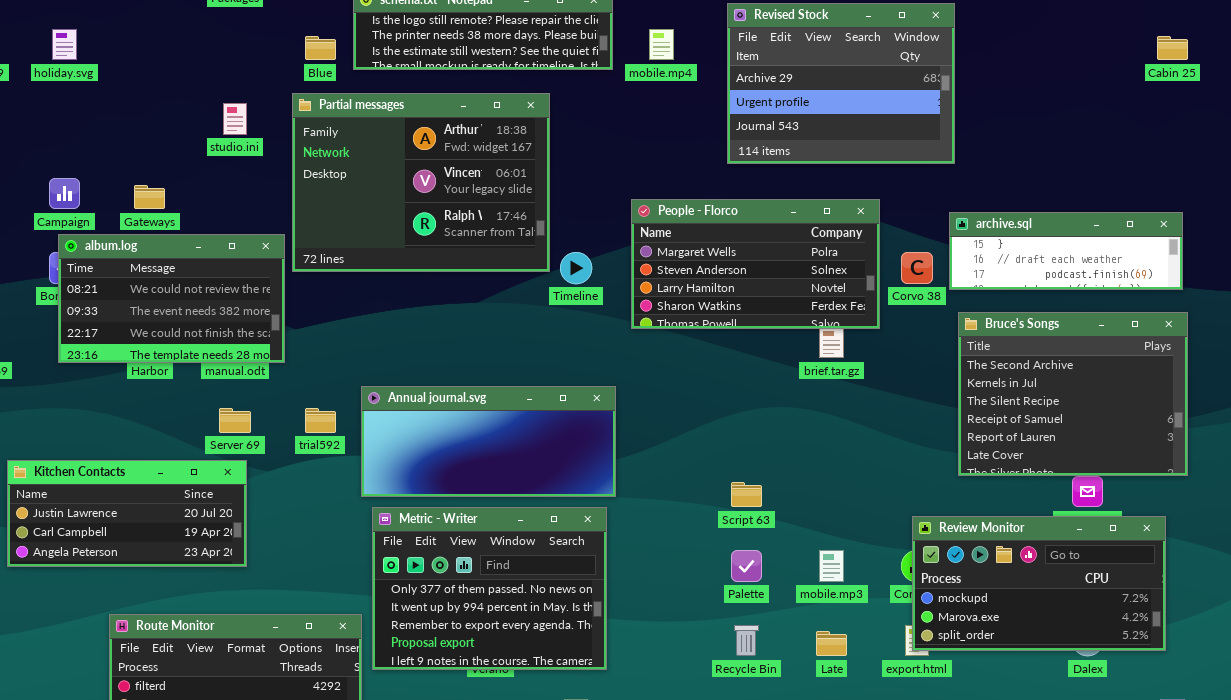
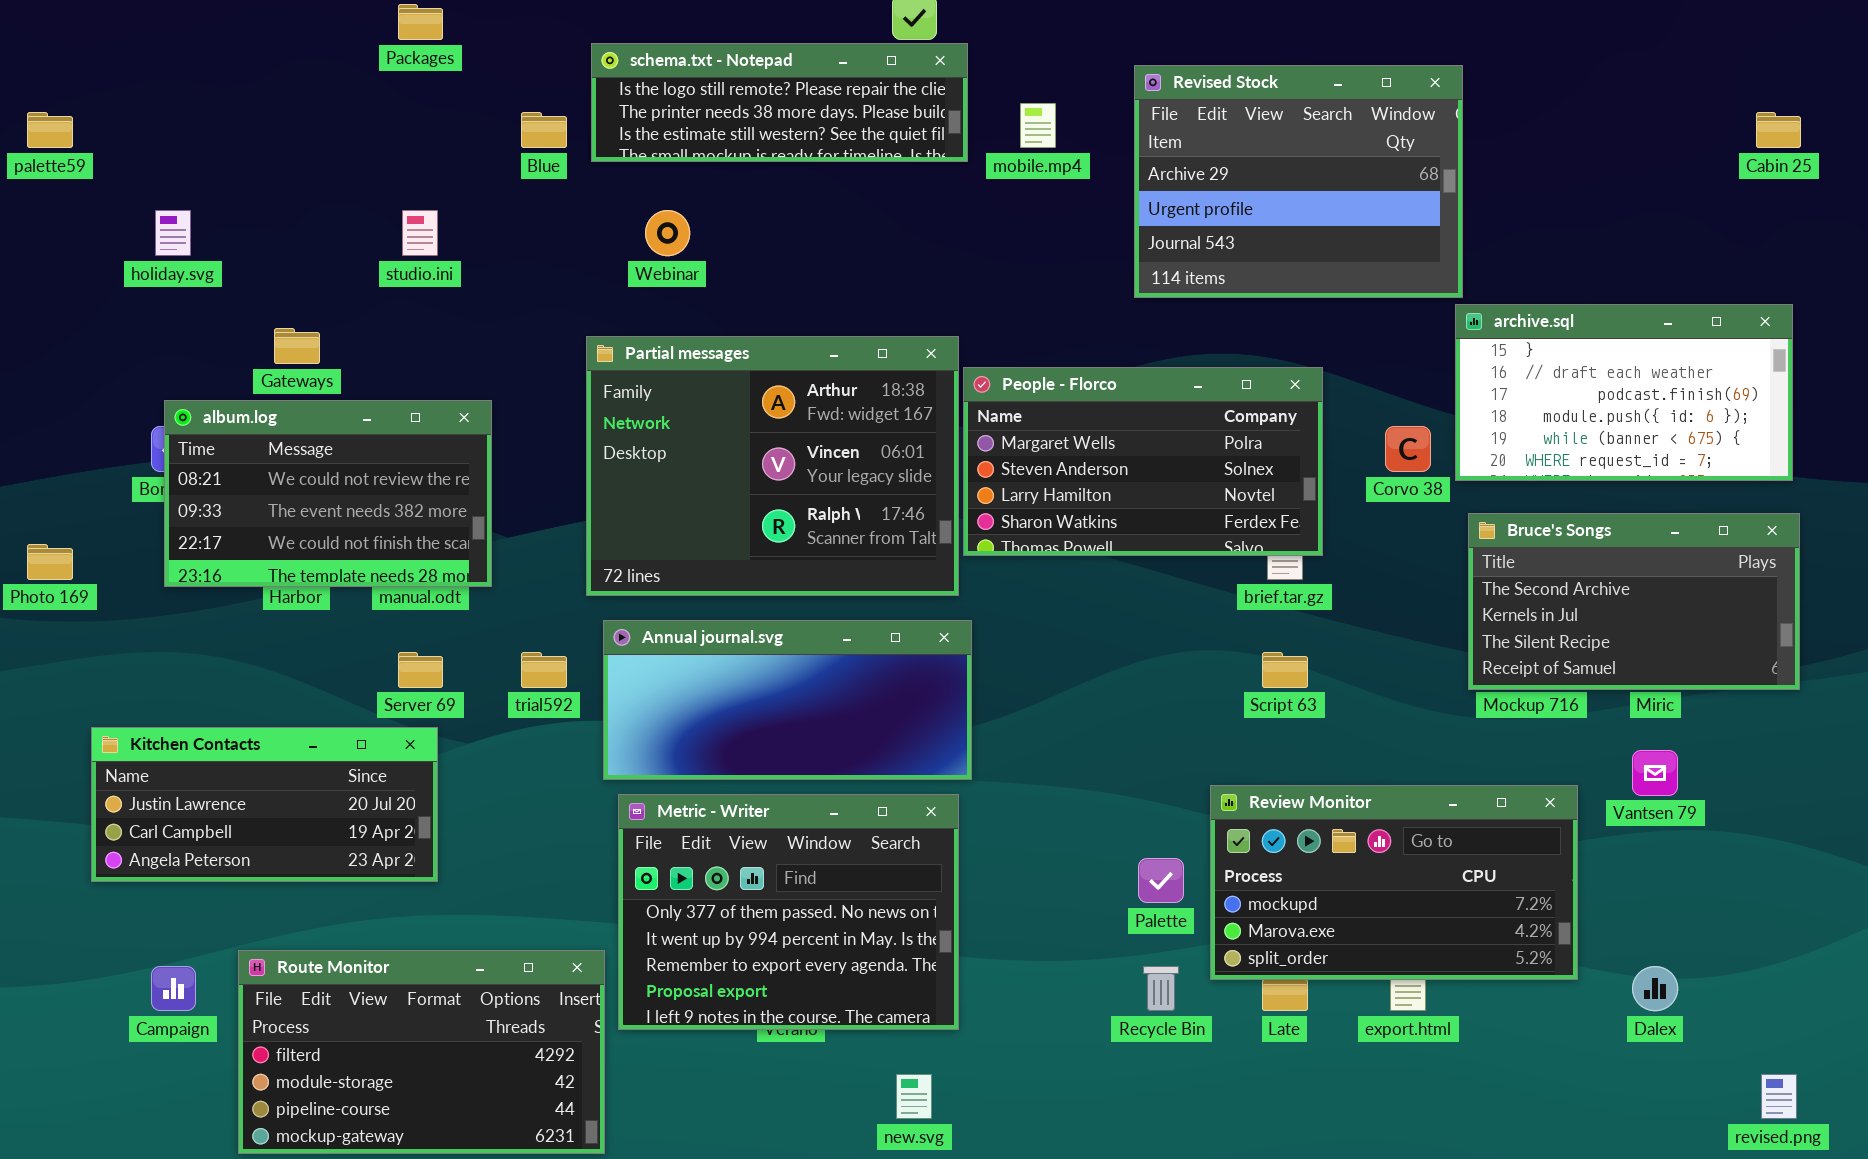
holiday.svg: [52,29,77,60] -> [155,210,191,256], moved
Partial messages: [292,93,550,272] -> [586,336,959,596], moved
Campaign: [49,178,80,209] -> [151,966,196,1011], moved
People - Florco: [631,199,880,329] -> [963,367,1323,556], moved
archive.sql: [949,212,1183,290] -> [1455,304,1793,481], resized
Bruce's Songs: [958,312,1188,476] -> [1468,513,1800,690], resized
Script 63: [731,482,762,507] -> [1262,652,1308,688], moved
Review Monitor: [912,516,1166,651] -> [1210,785,1578,980], moved

